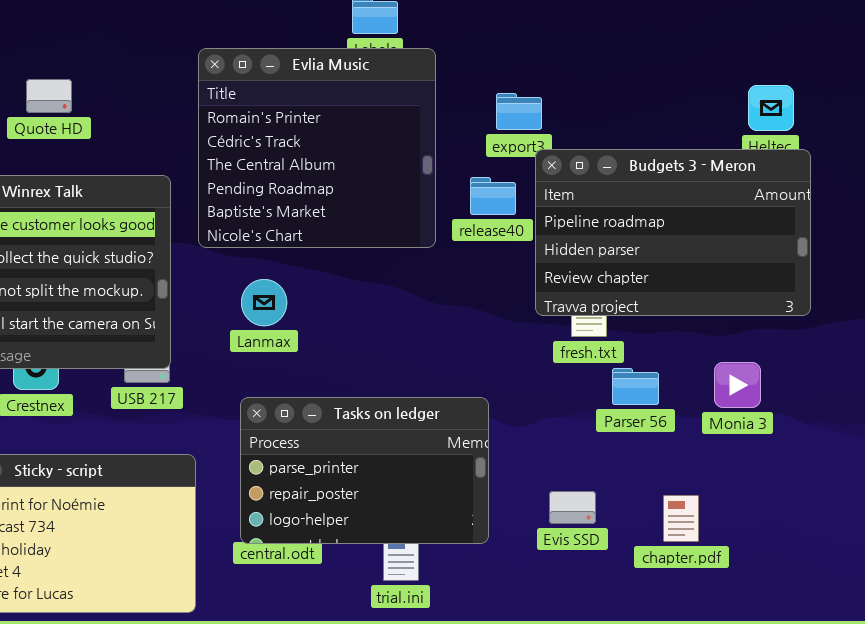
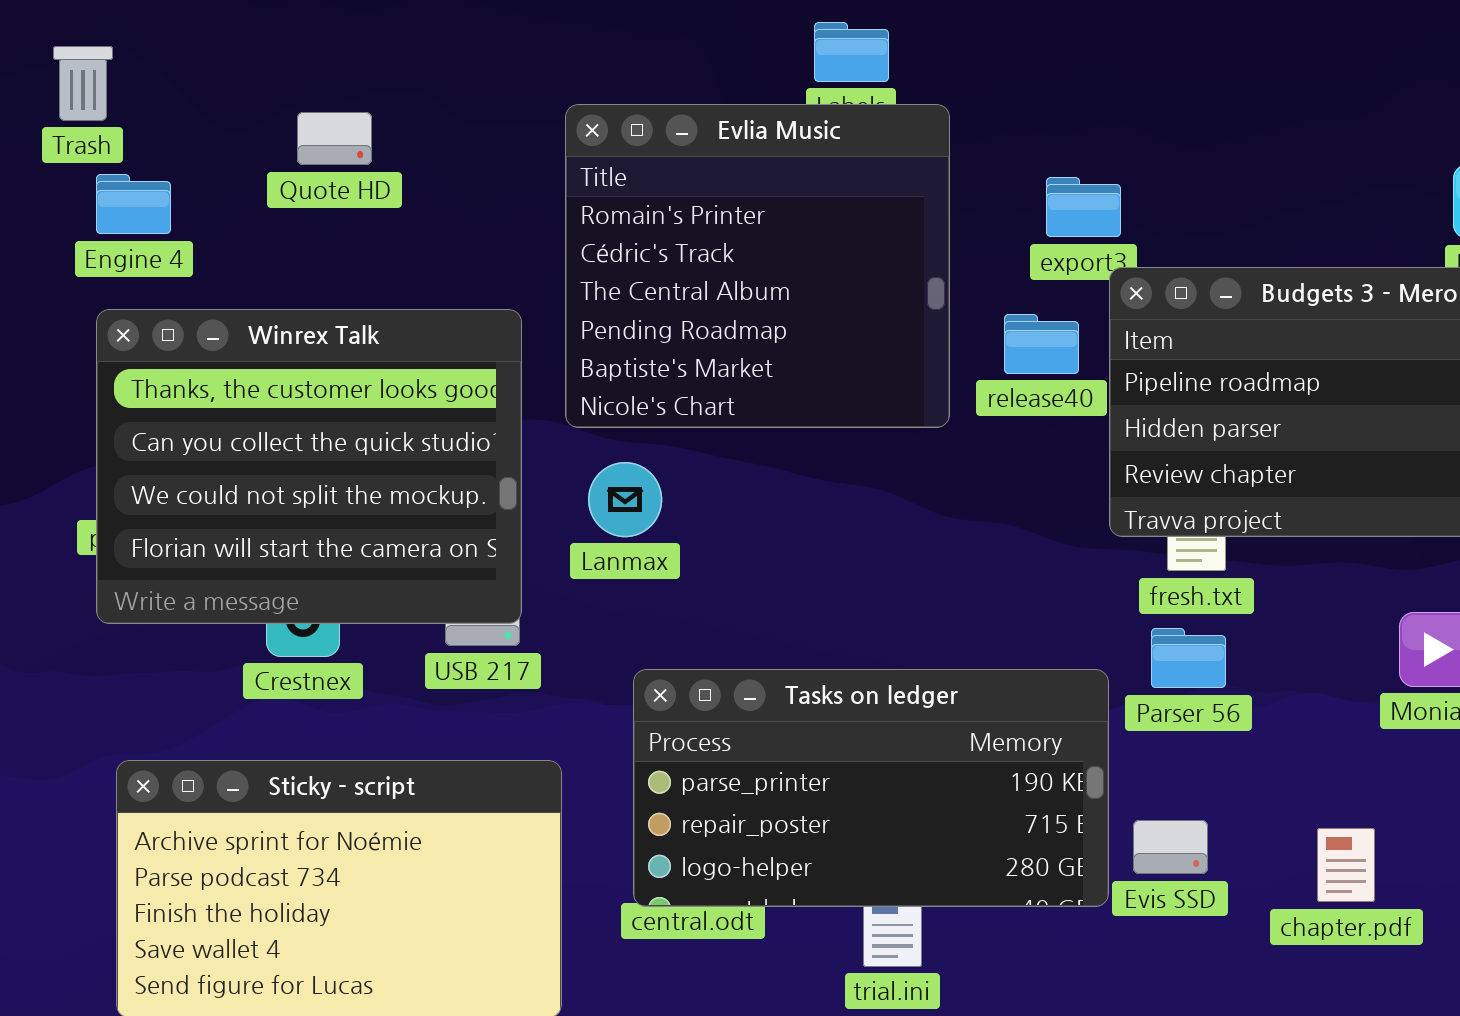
Quote HD: [26,79,72,113] -> [297,112,372,165], moved
Lanmax: [241,279,287,326] -> [588,462,662,537], moved
Parser 56: [612,368,659,405] -> [1151,628,1226,688], moved
Tasks on ledger: [240,397,489,544] -> [633,669,1109,907], resized

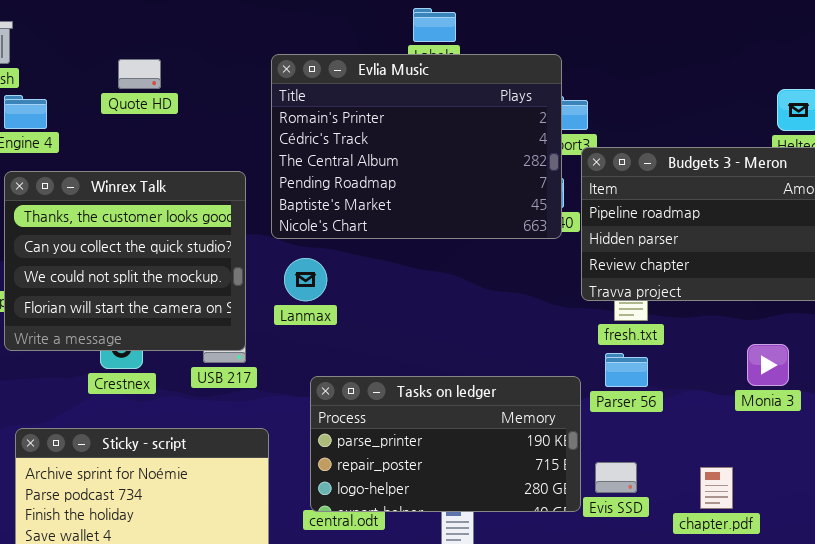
Evlia Music: [565,104,950,428] -> [271,54,562,239], resized

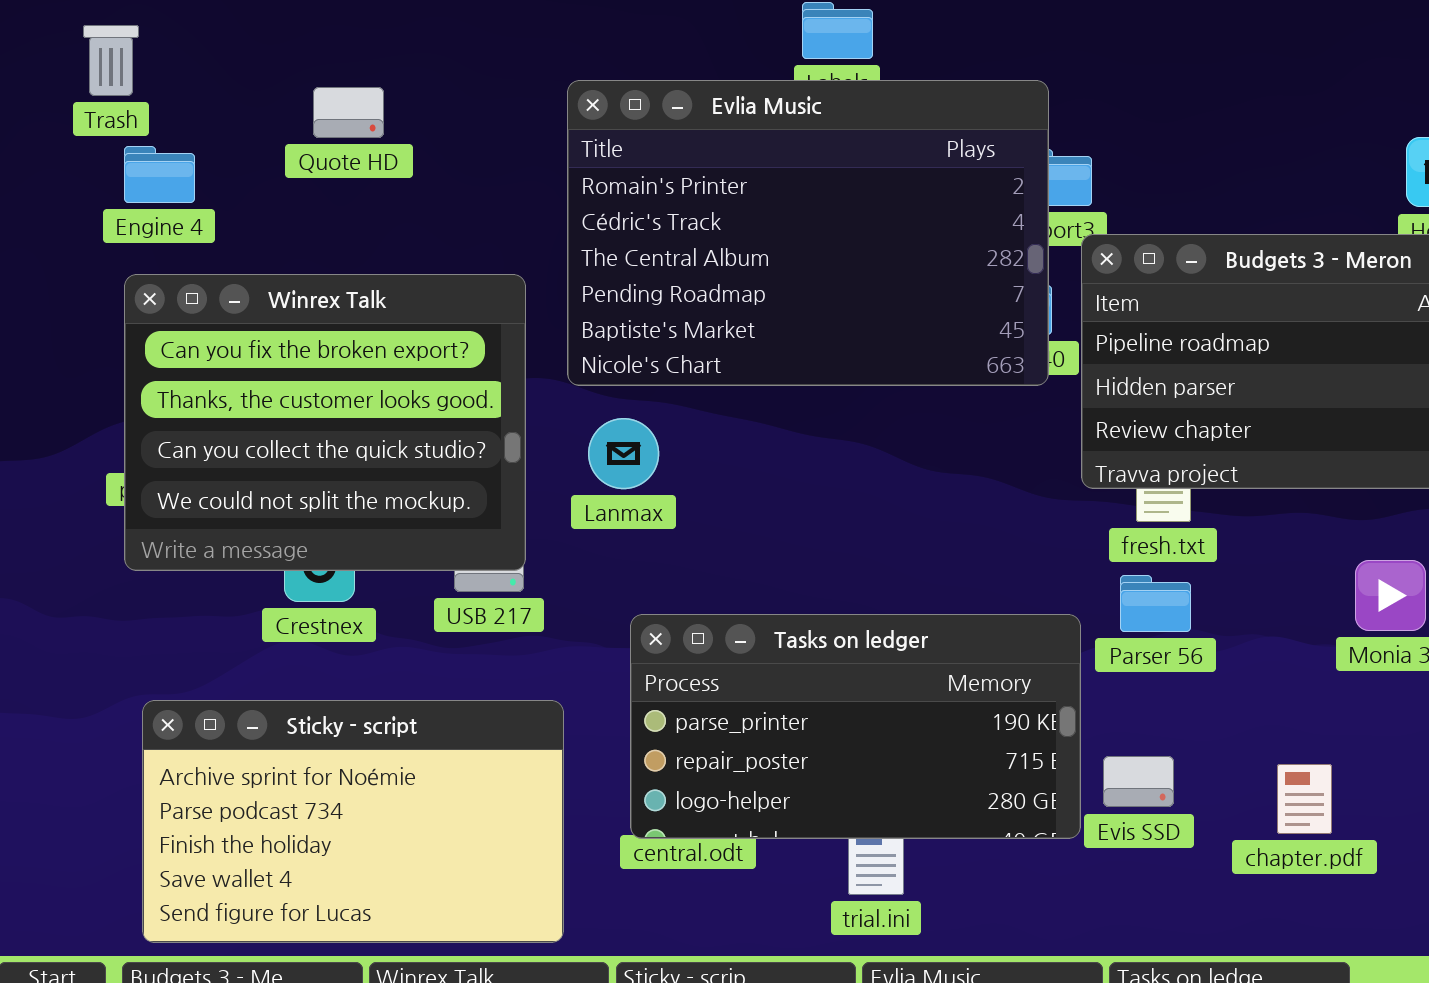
Winrex Talk: [4,171,246,351] -> [124,274,526,571], scrolled up 1 row

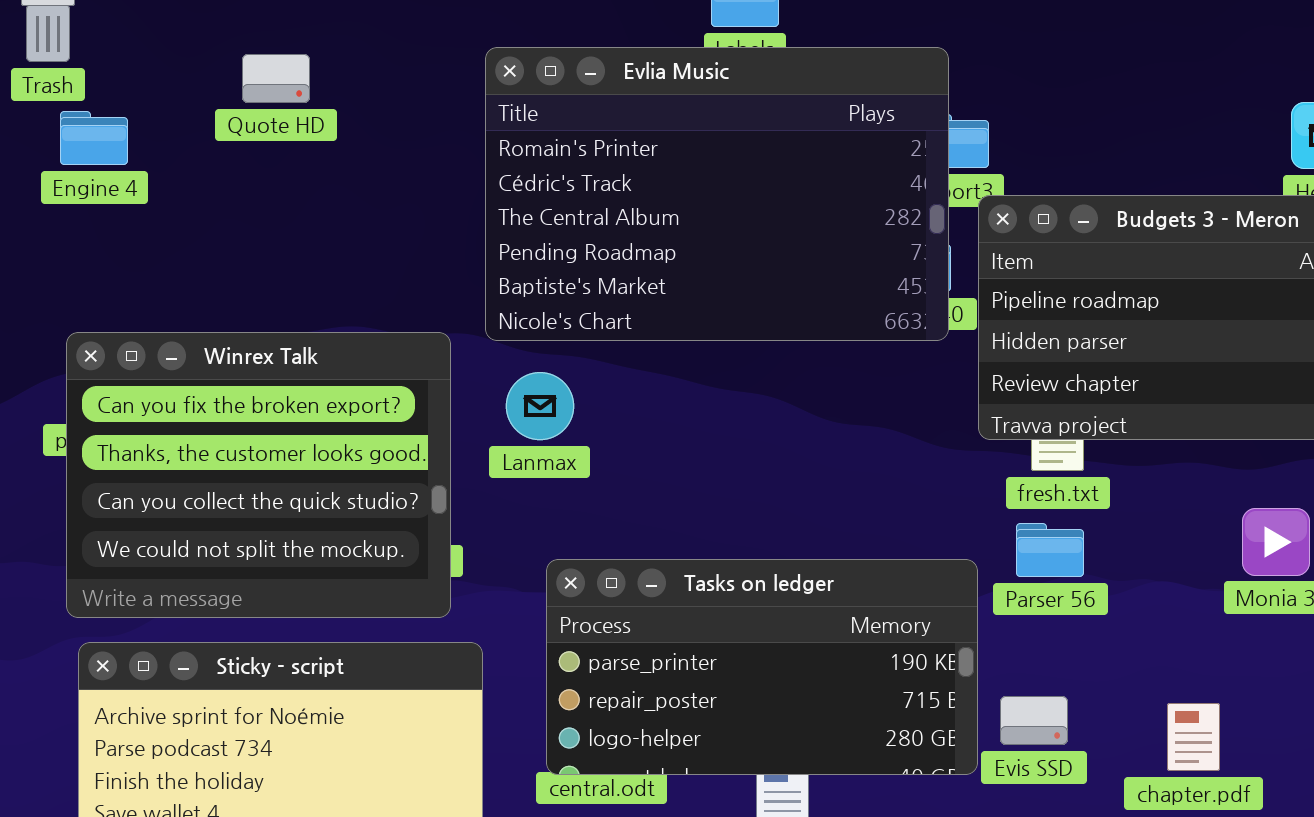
Winrex Talk: [124,274,526,571] -> [66,332,451,618], moved

